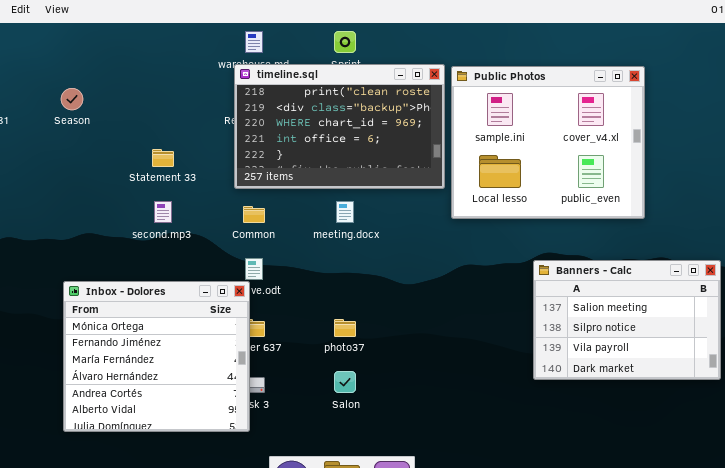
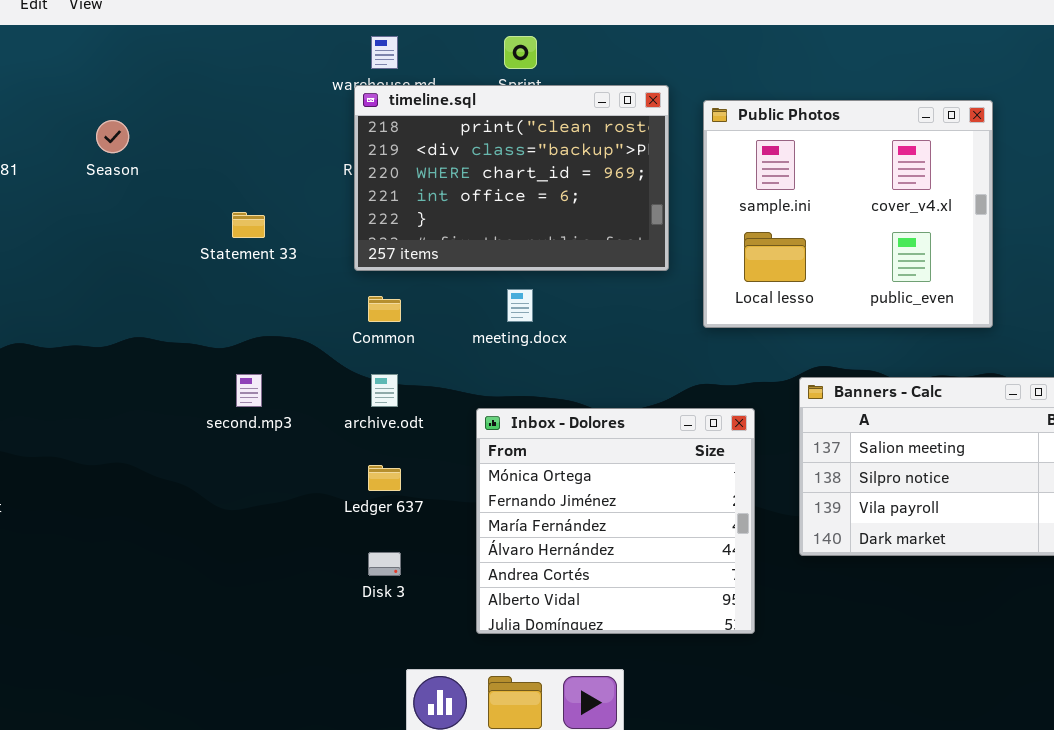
Public Photos: [451,66,645,219] -> [703,100,993,328], moved
second.mp3: [154,201,172,223] -> [236,374,262,407], moved
Inbox - Dolores: [63,281,250,432] -> [476,408,755,634], moved

